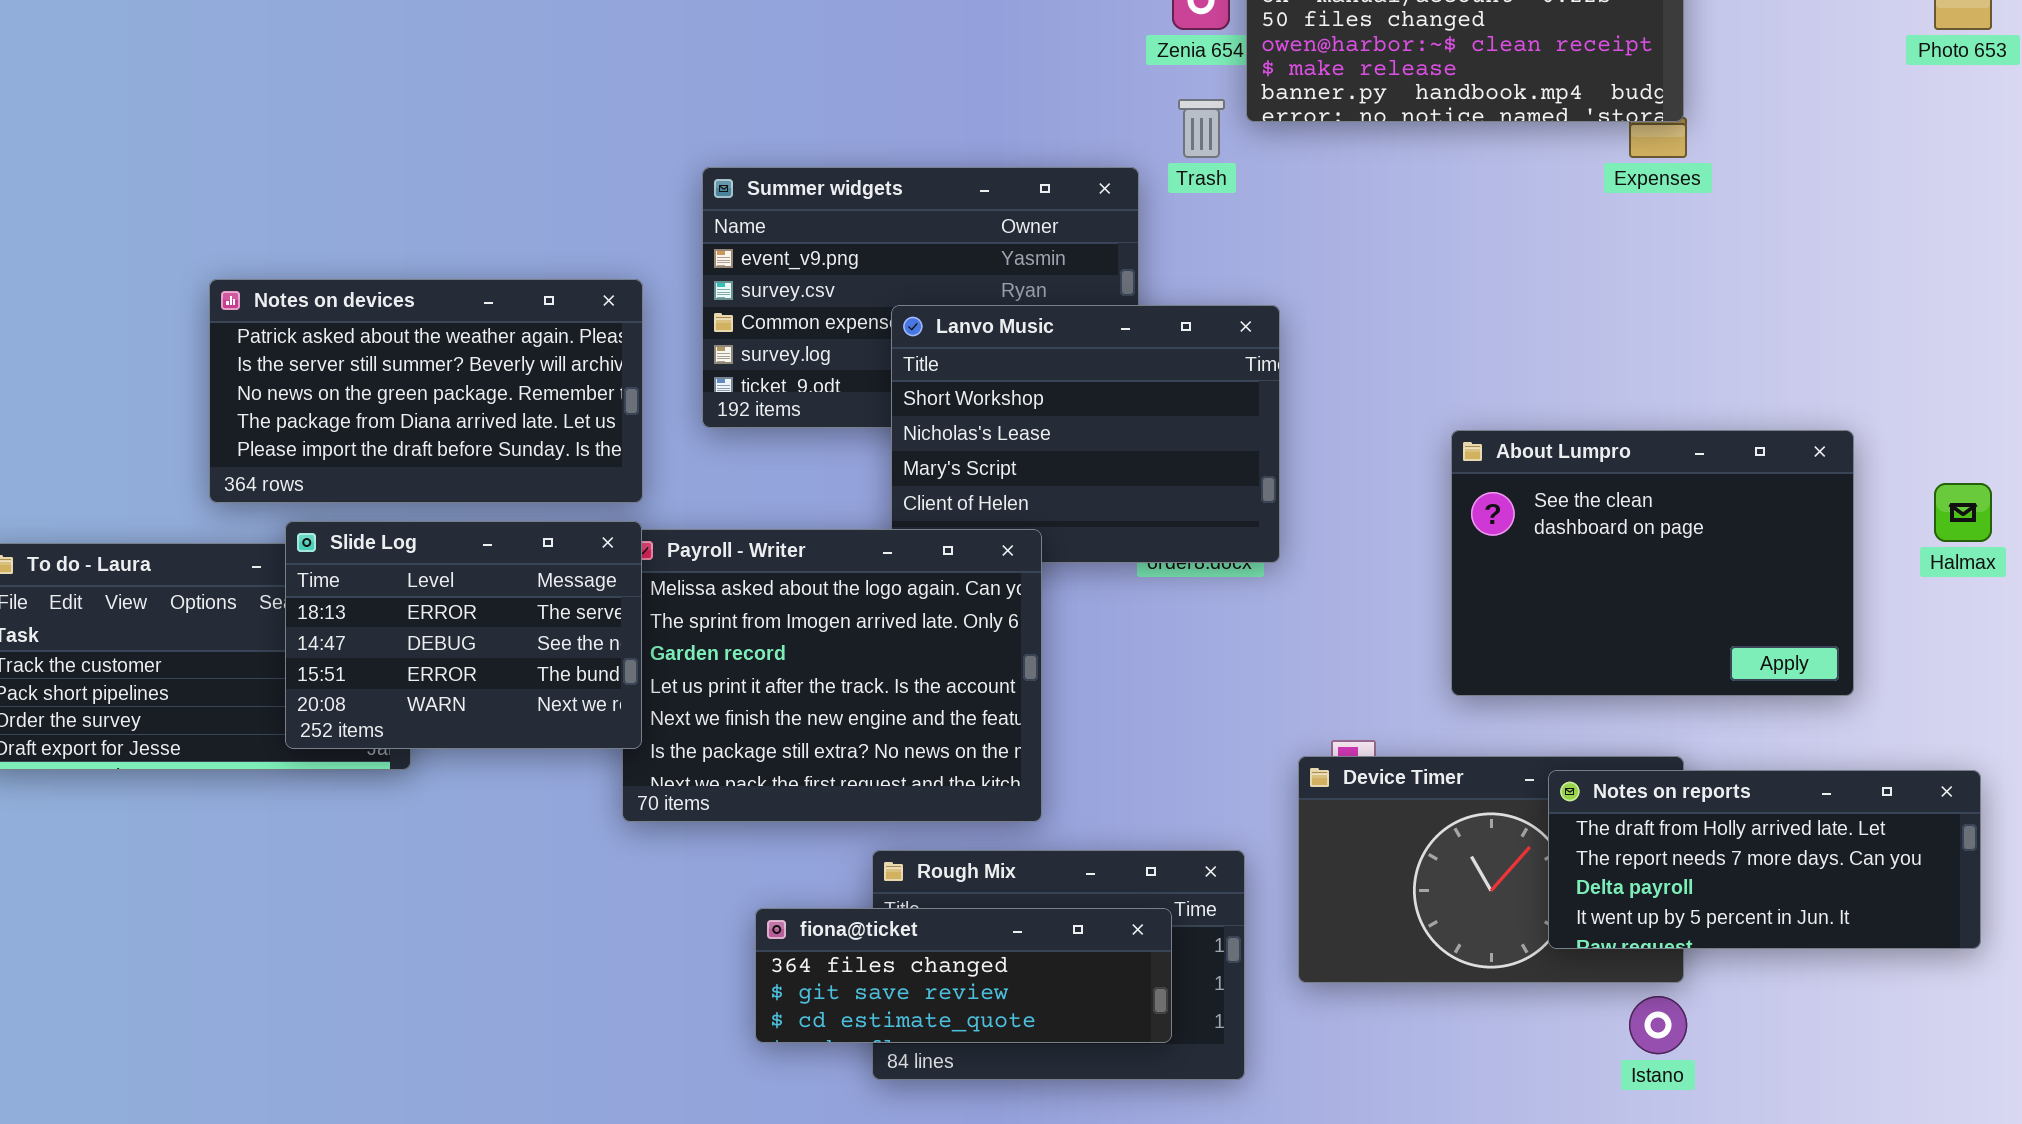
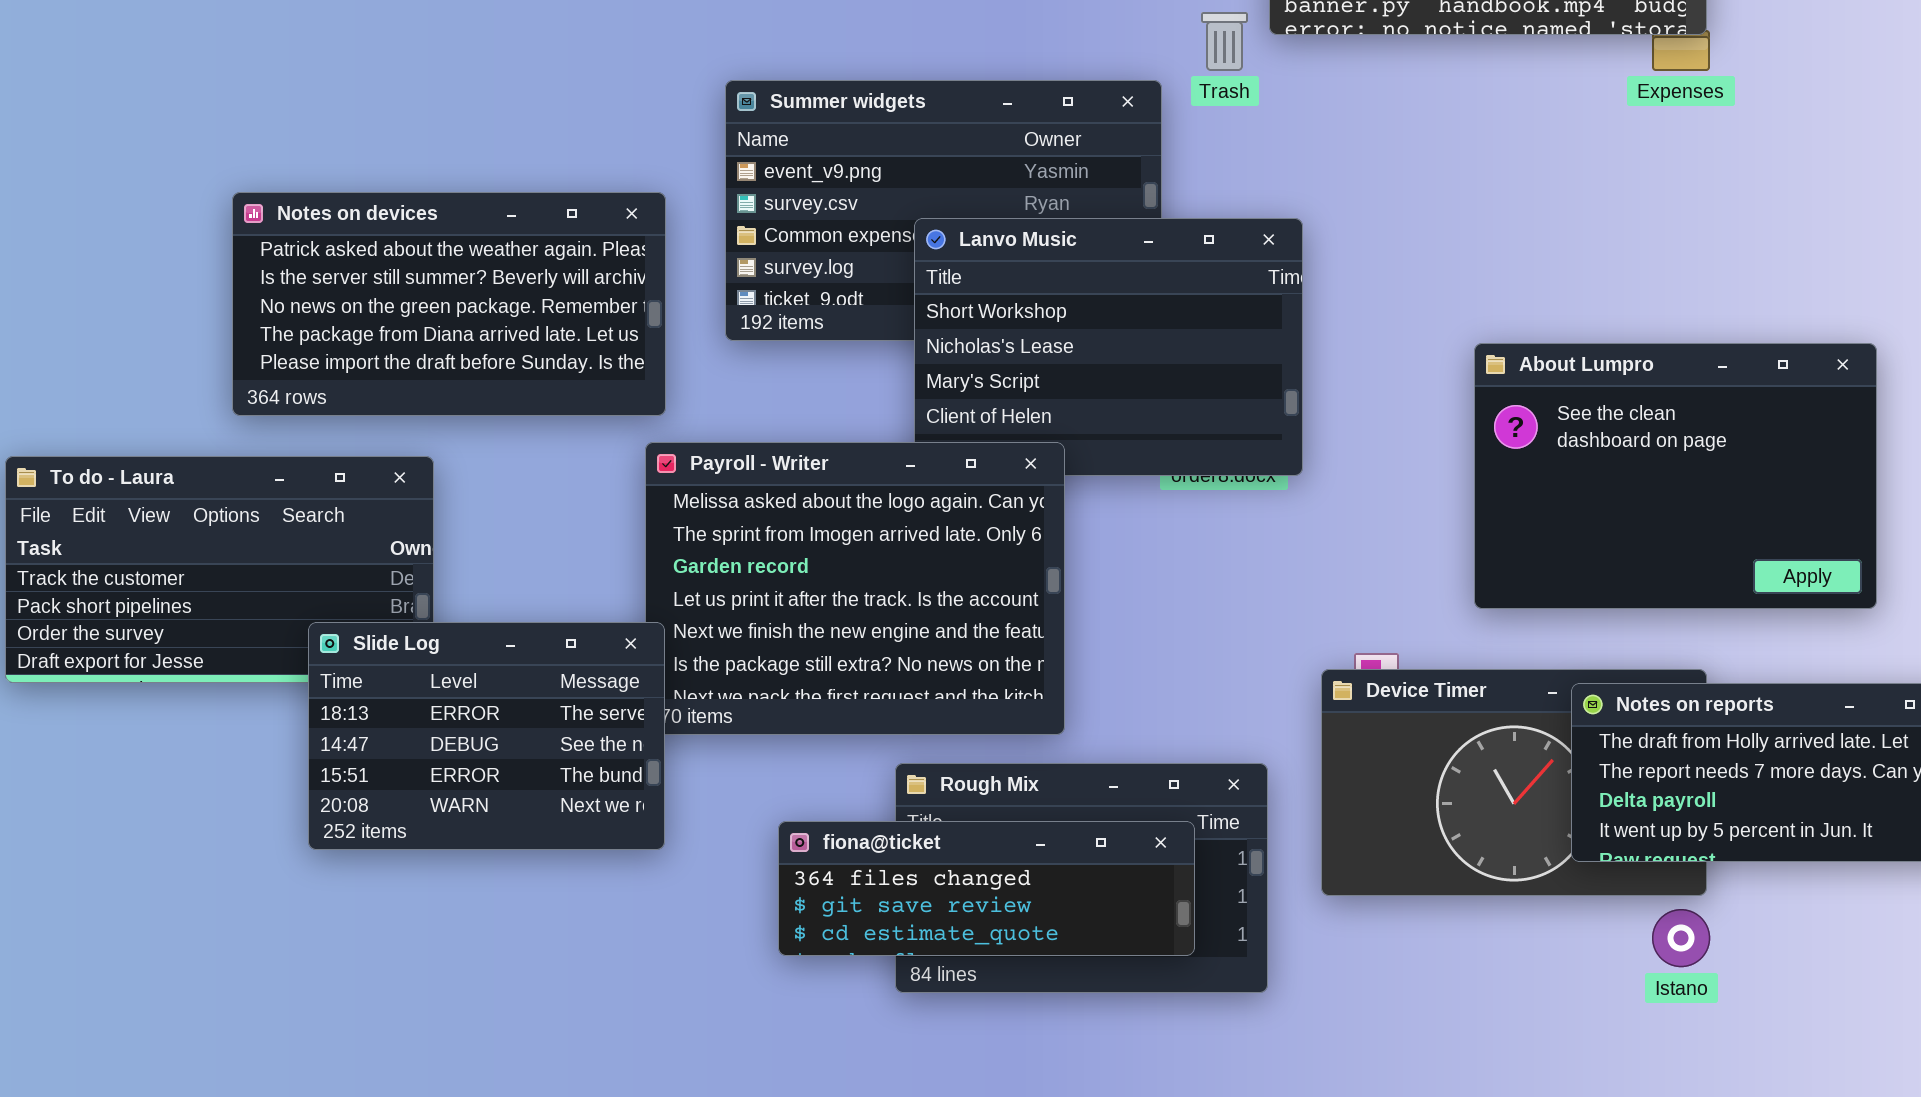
Slide Log: [285,521,642,749] -> [308,622,665,850], moved

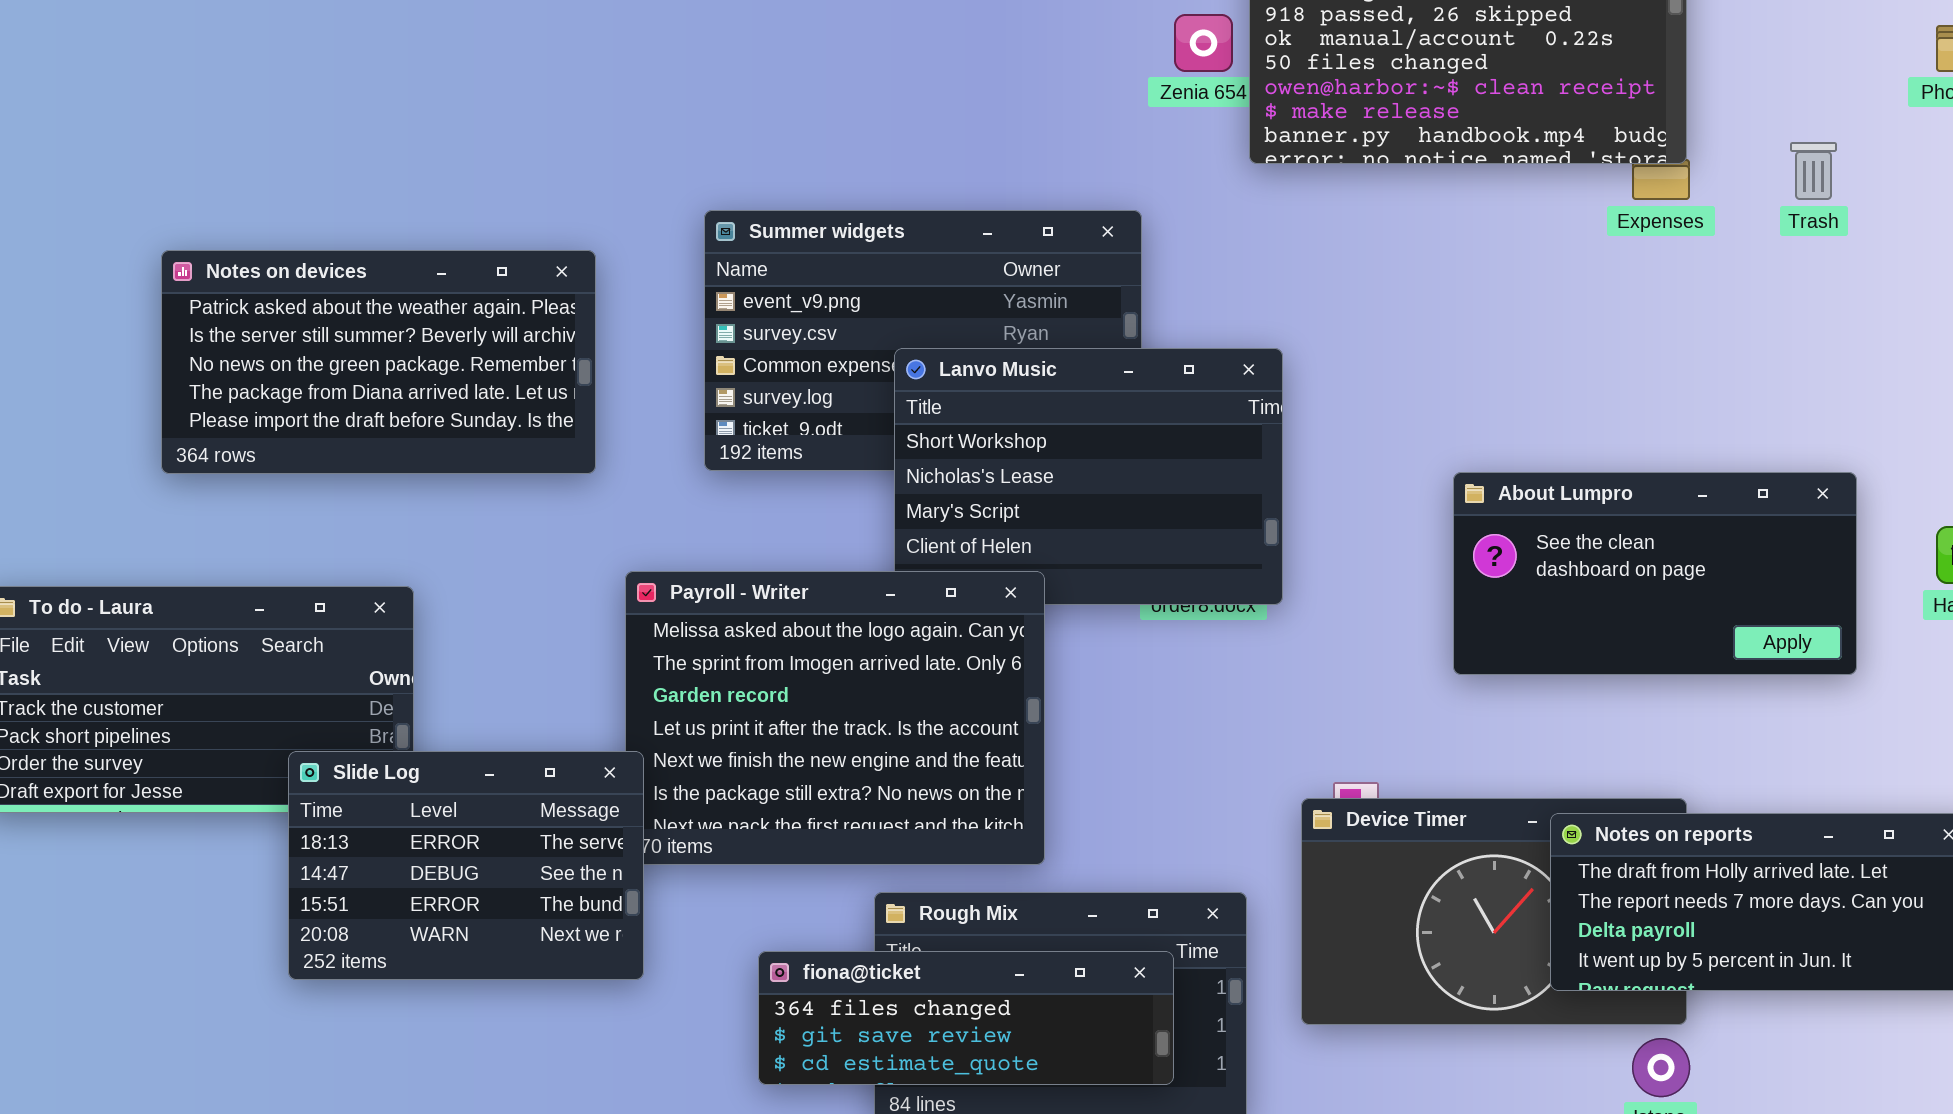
Trash: [1201,12,1248,71] -> [1790,142,1837,200], moved
Notes on devices: [232,192,666,416] -> [161,250,596,474], moved
About Lumpro: [1474,343,1877,609] -> [1453,472,1857,675], resized

